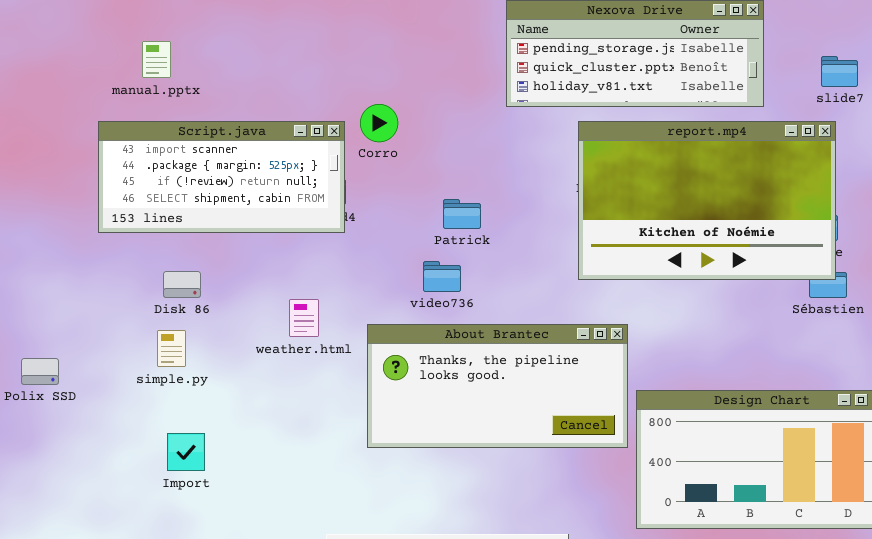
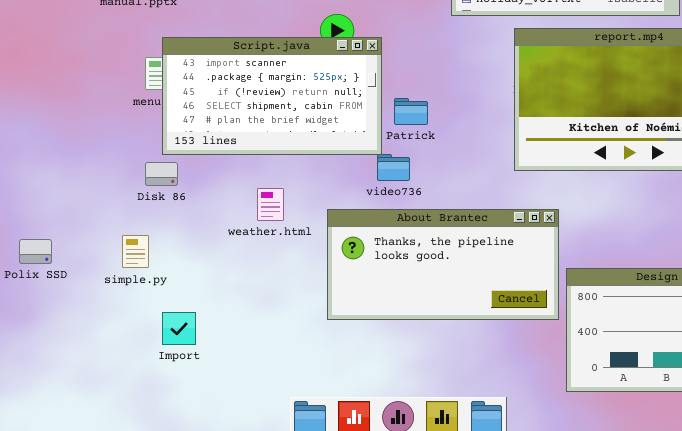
Script.java: [98,121,345,233] -> [162,37,382,155], moved, resized
simple.py: [157,330,186,367] -> [122,235,149,268], moved
Import: [167,433,205,471] -> [162,312,196,345], moved

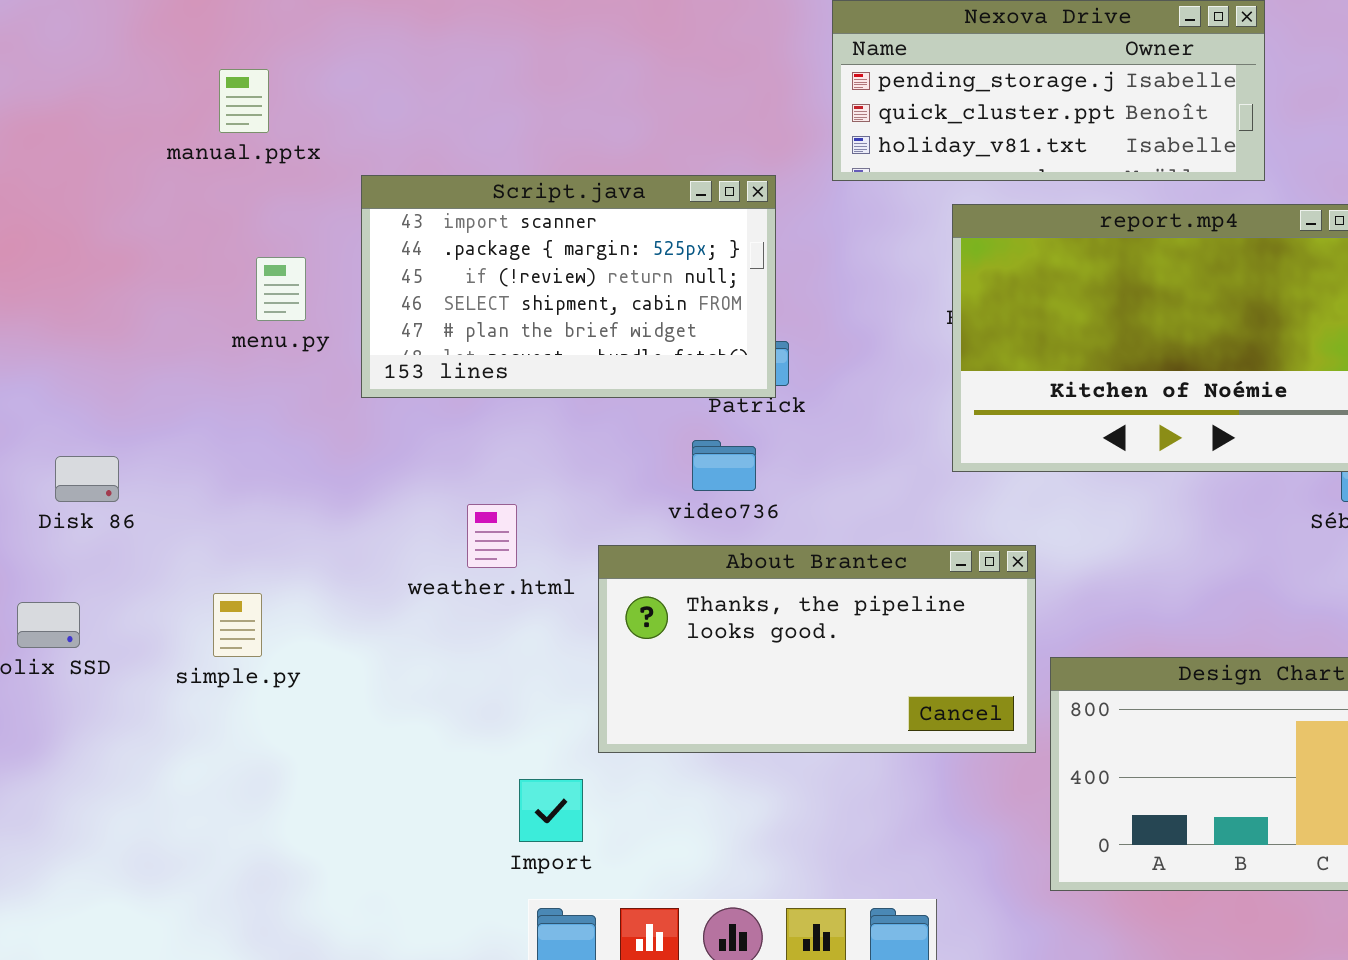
Script.java: [162,37,382,155] -> [361,175,776,398], moved
Disk 86: [145,162,178,186] -> [55,456,119,502], moved
Import: [162,312,196,345] -> [519,779,583,842], moved

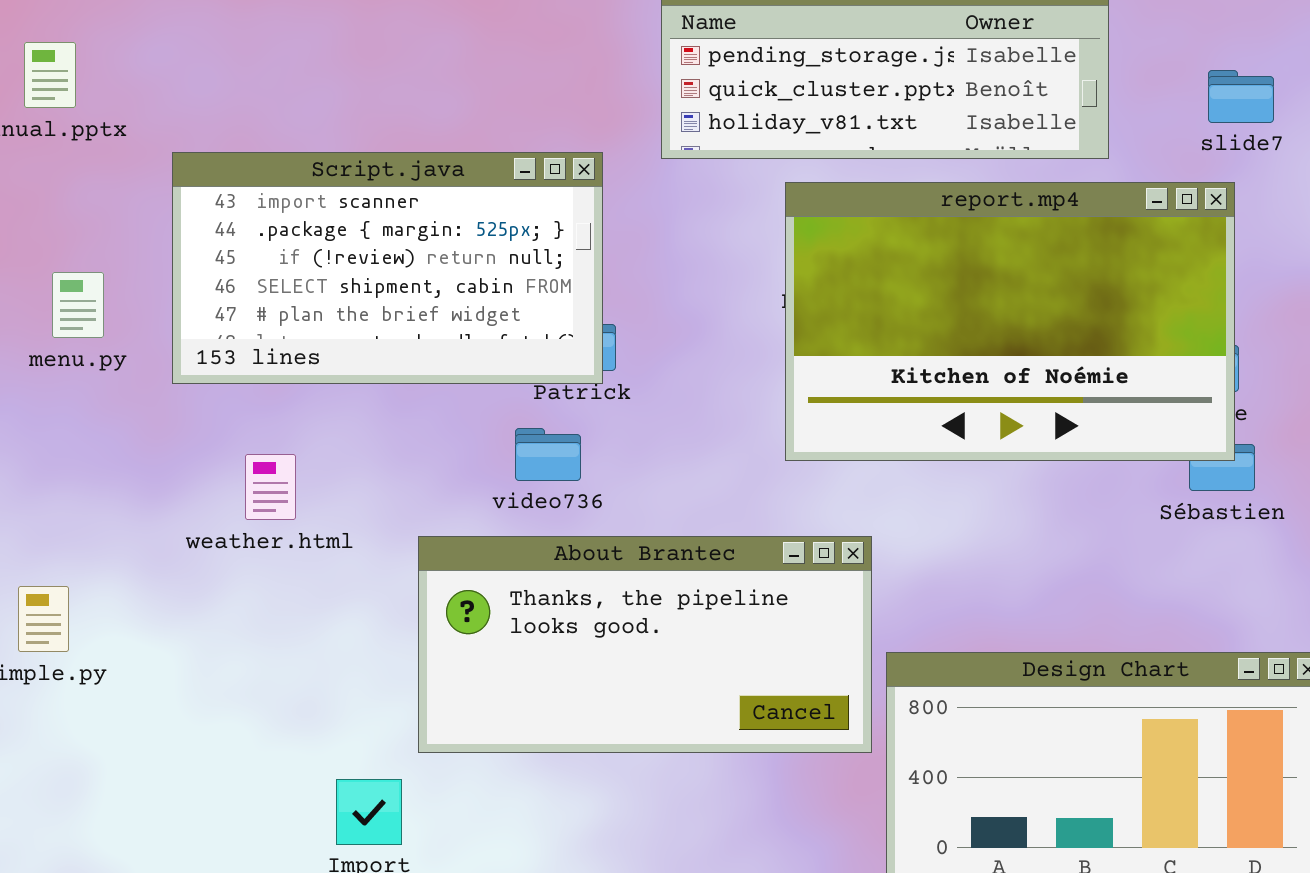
menu.py: [256,257,306,321] -> [52,272,104,338], moved
weather.html: [467,504,517,568] -> [245,454,296,520], moved

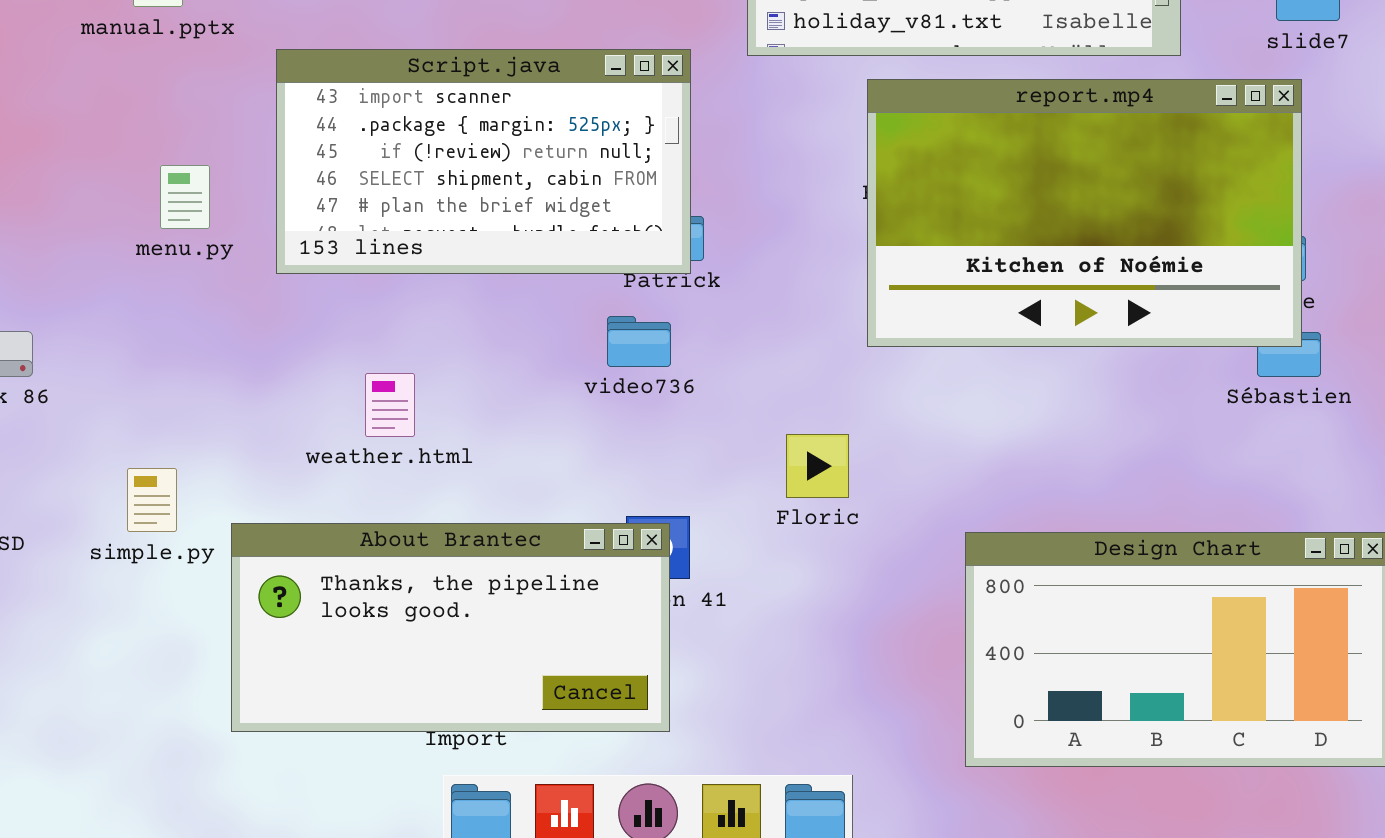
weather.html: [245,454,296,520] -> [365,373,415,437], moved
About Brantec: [418,536,872,753] -> [231,523,670,732], moved

